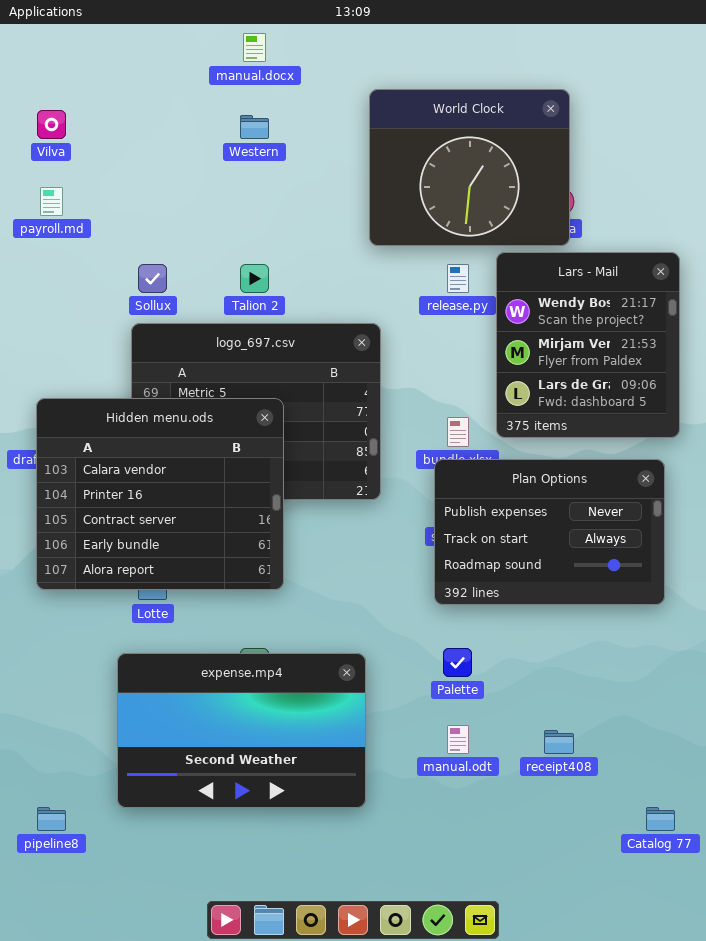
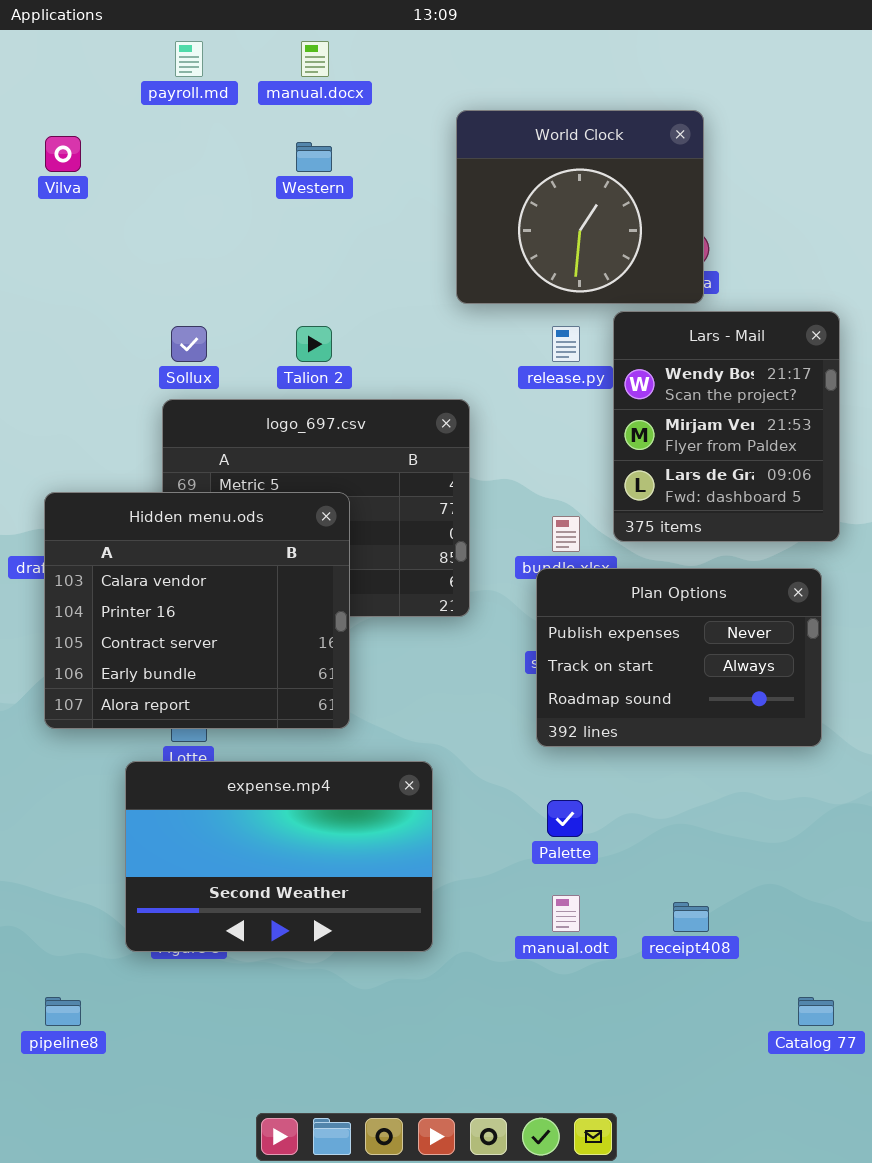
payroll.md: [40,187,63,216] -> [175,41,203,77], moved
expense.mp4: [117,653,366,808] -> [125,761,433,952], moved

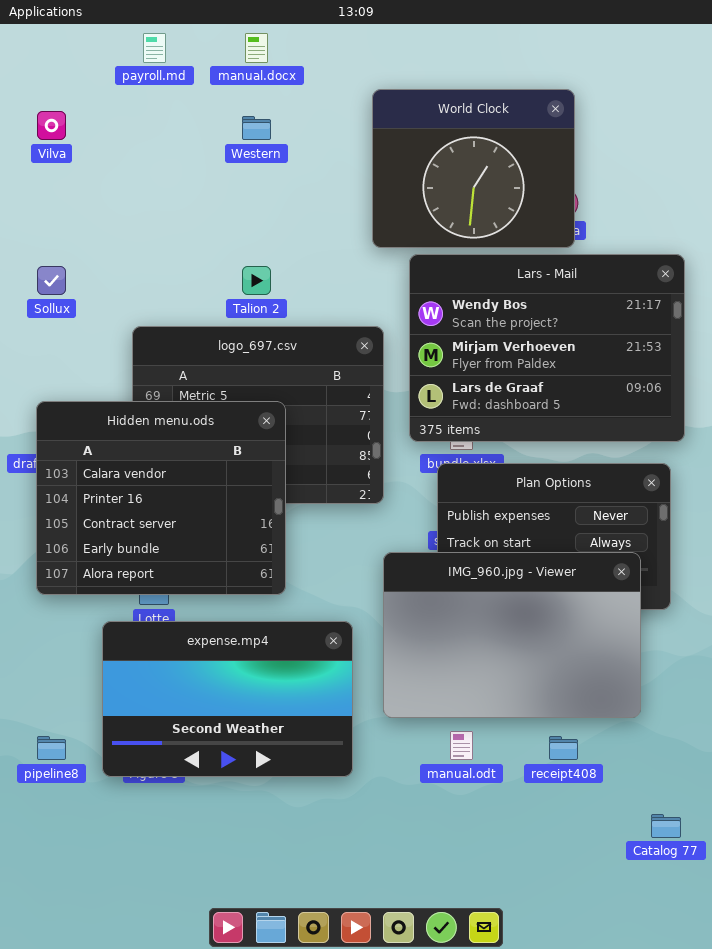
Lars - Mail: [613,311,840,542] -> [409,254,685,442], resized
Sollux: [171,326,207,362] -> [37,266,66,295], moved
IMG_960.jpg - Viewer: none -> [383,552,641,718], opened
pipeline8: [45,997,81,1026] -> [37,736,66,760], moved

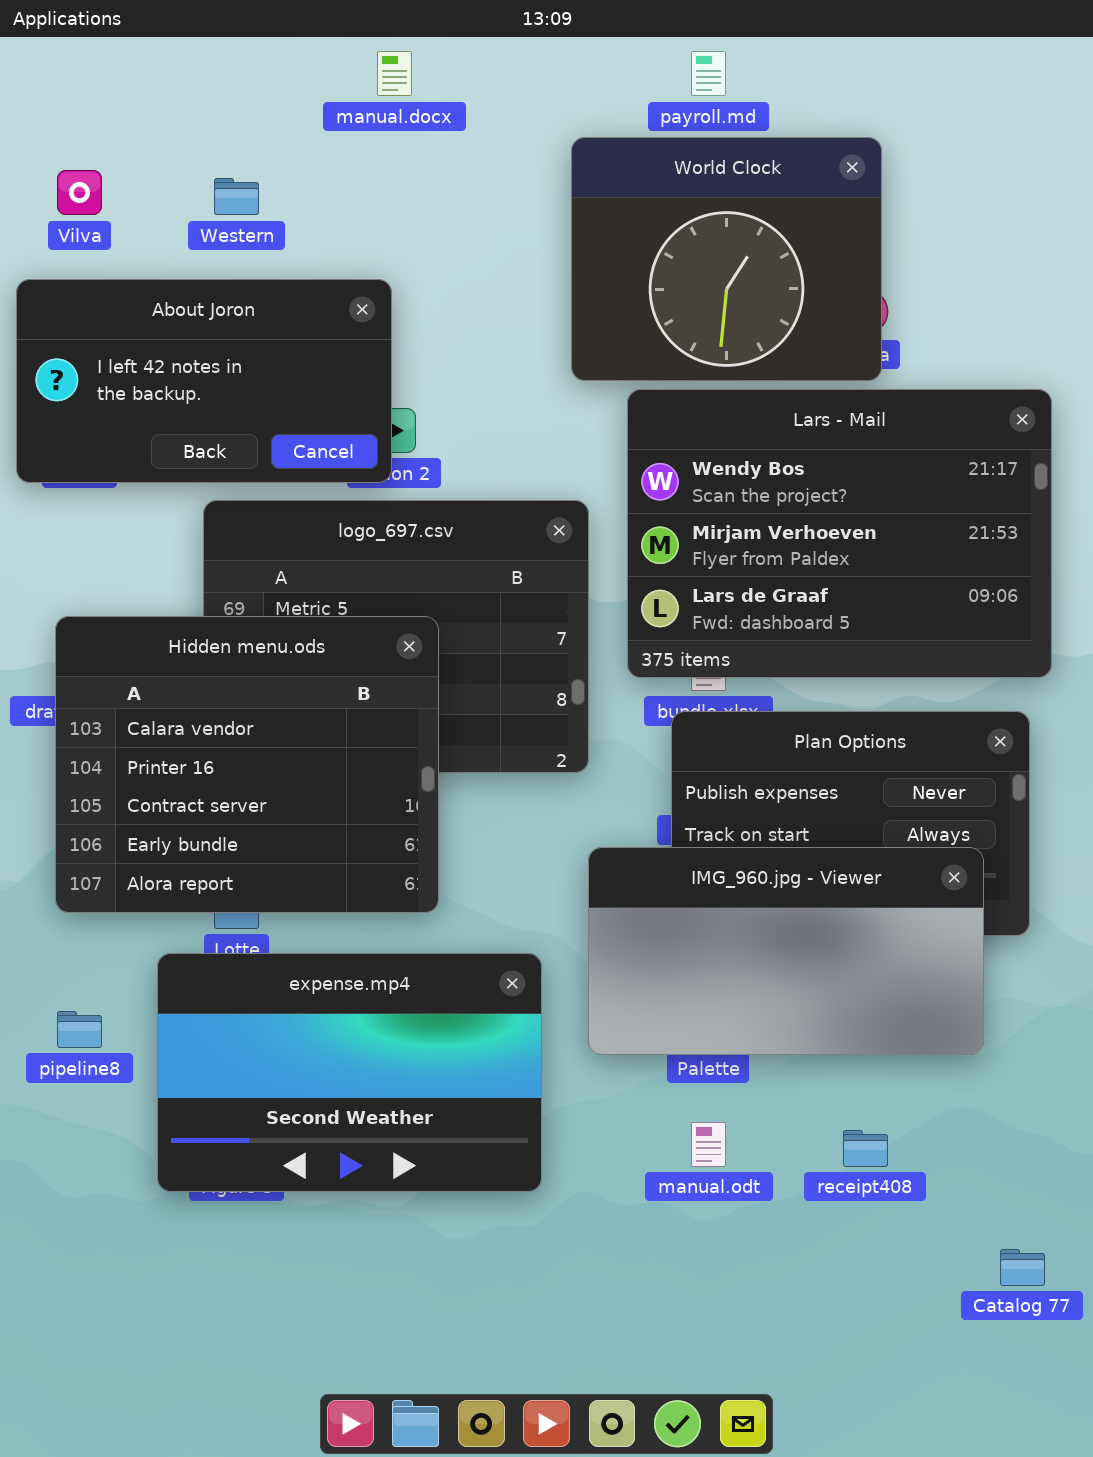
payroll.md: [143,33,166,63] -> [691,51,726,96], moved
Western: [242,116,271,140] -> [214,178,259,215], moved
About Joron: none -> [16,279,392,483], opened
IMG_960.jpg - Viewer: [383,552,641,718] -> [588,847,984,1055], resized
pipeline8: [37,736,66,760] -> [57,1011,102,1048], moved

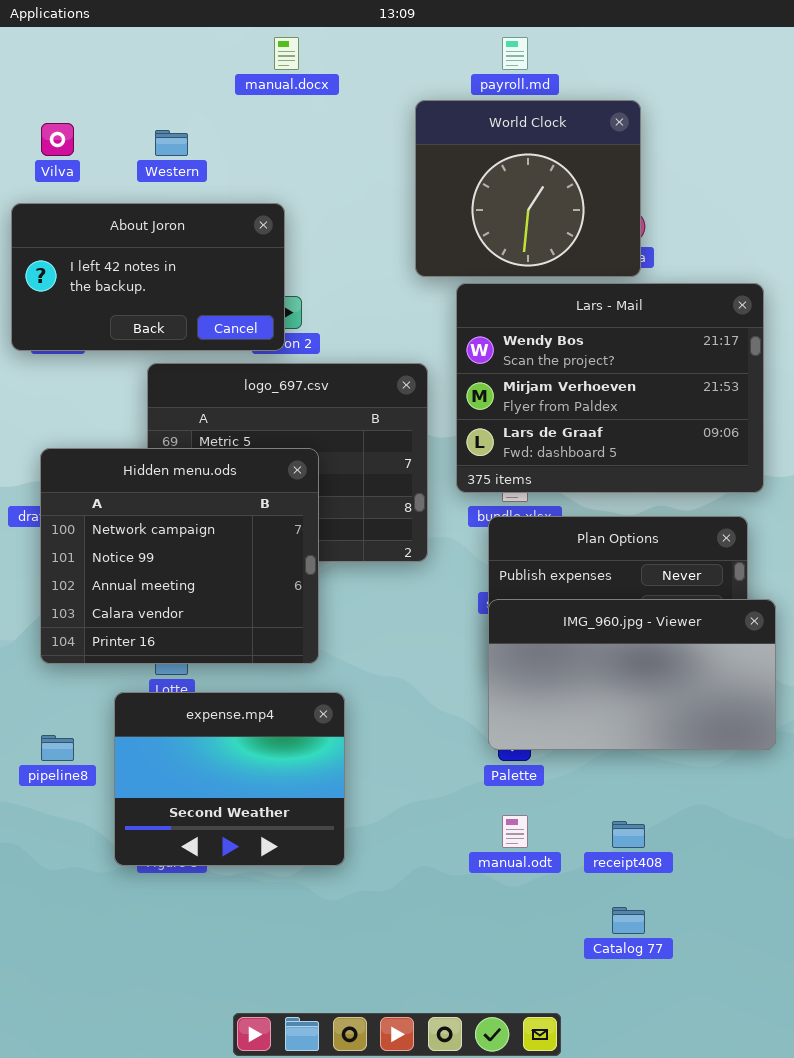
Hidden menu.ods: [55,616,439,913] -> [40,448,319,664], scrolled up 3 rows
IMG_960.jpg - Viewer: [588,847,984,1055] -> [488,599,776,750], moved
expense.mp4: [157,953,542,1192] -> [114,692,345,866], resized
Catalog 77: [1000,1249,1045,1286] -> [612,907,645,934], moved

